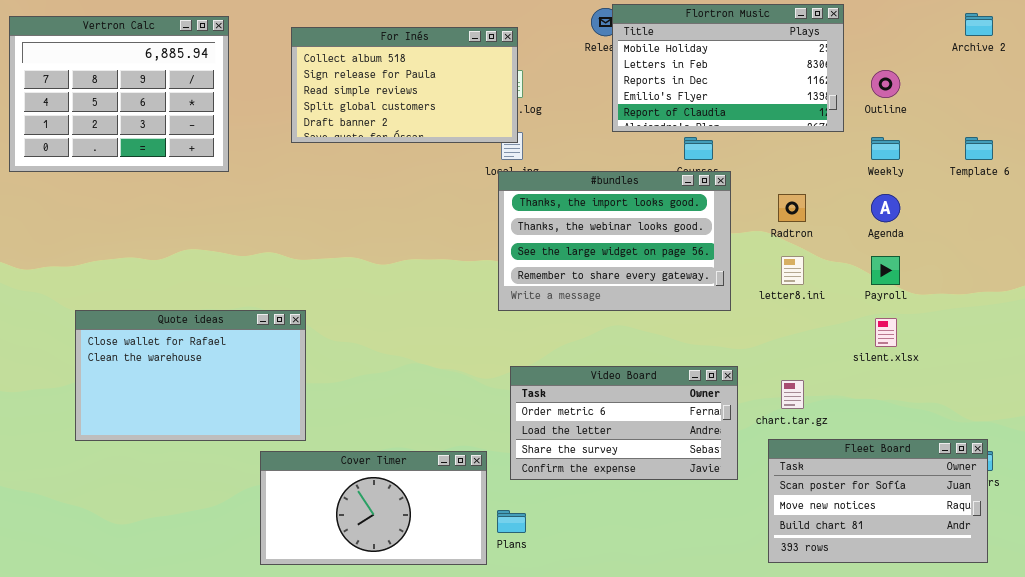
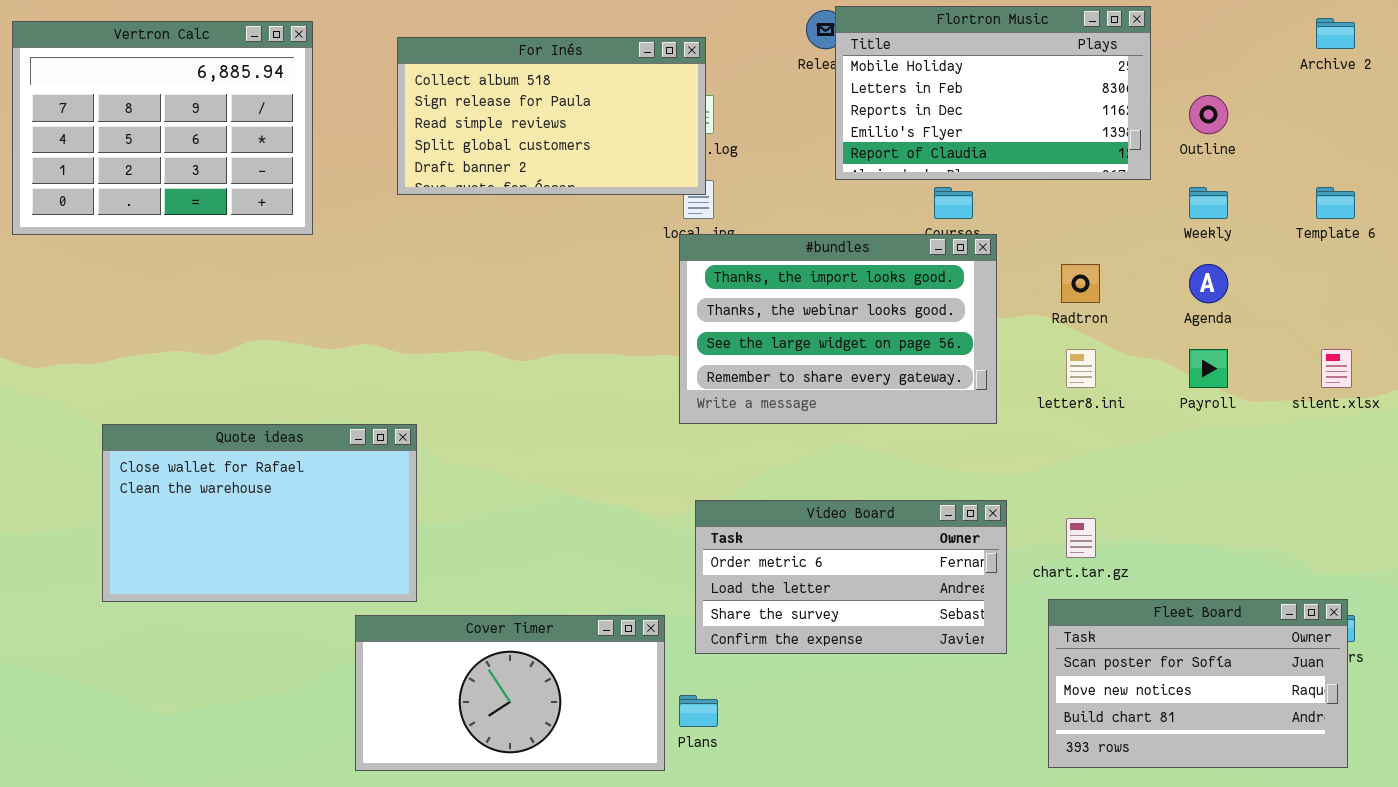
silent.xlsx: [875,318,897,347] -> [1321,349,1352,388], moved

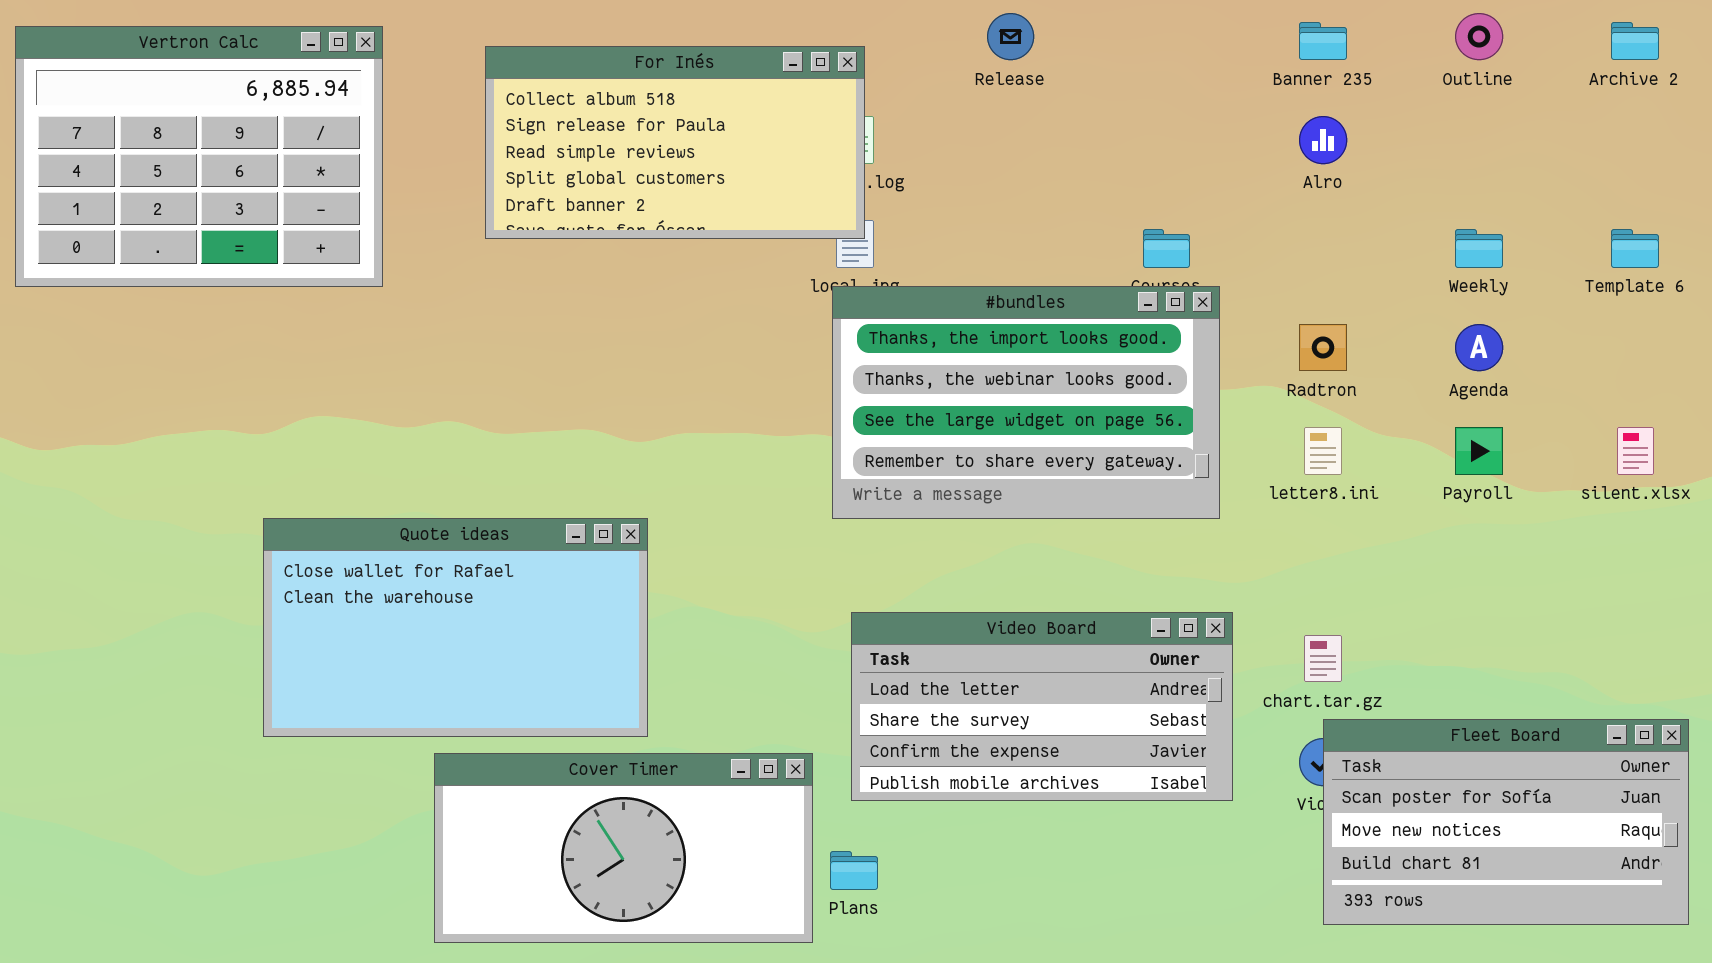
Flortron Music: [835,6,1151,180] -> none, closed
Outline: [1189,95,1228,134] -> [1455,13,1503,60], moved
Quote ideas: [102,424,417,602] -> [263,518,648,737], moved
Video Board: [695,500,1007,654] -> [851,612,1233,801], scrolled down 1 row
Fleet Board: [1048,599,1348,768] -> [1323,719,1689,925], moved

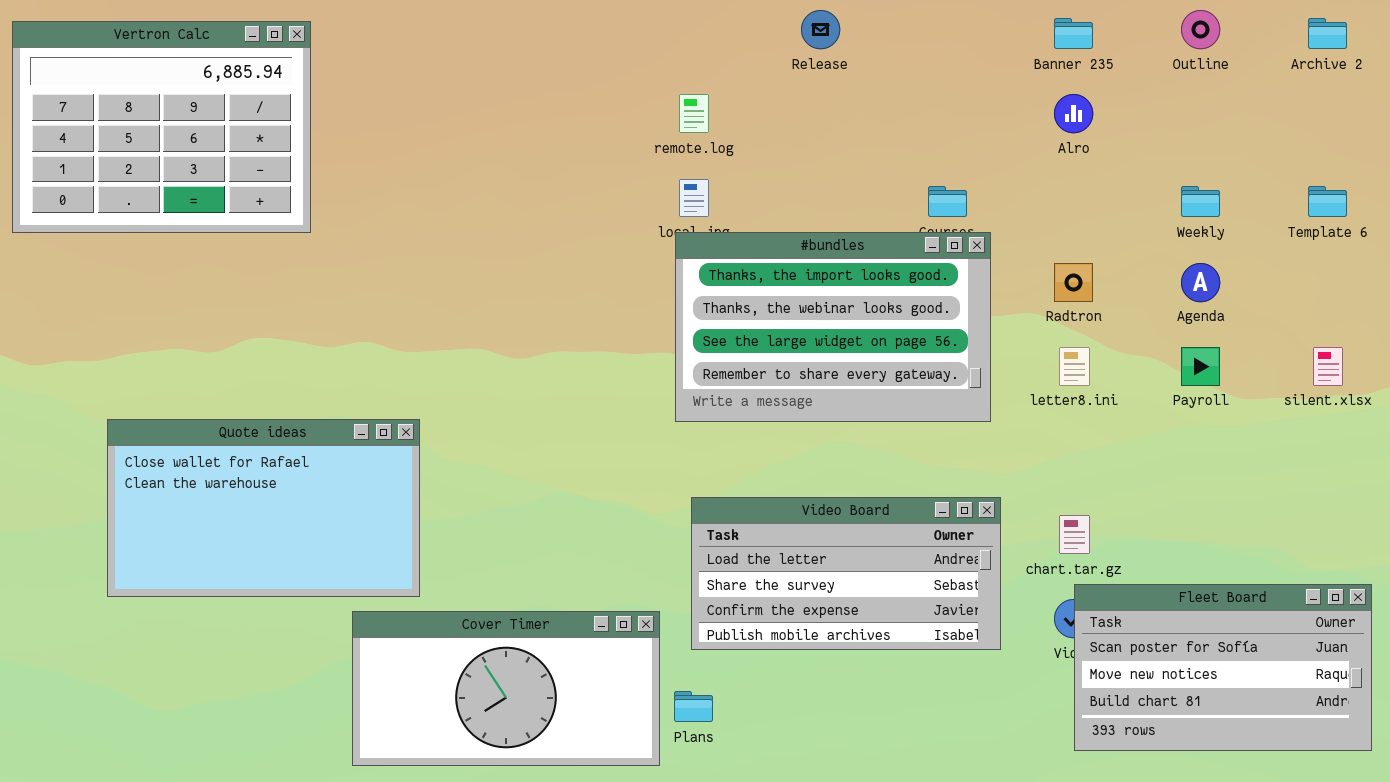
For Inés: [485,46,865,239] -> none, closed
Quote ideas: [263,518,648,737] -> [107,419,420,597], moved

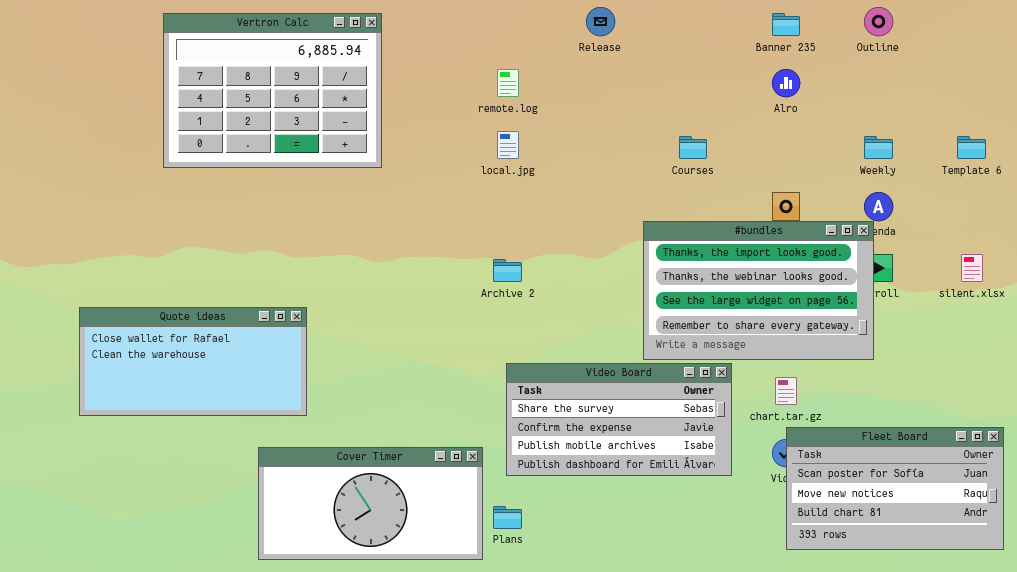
Archive 2: [1308,18,1347,49] -> [493,259,522,282], moved
Vertron Calc: [12,21,311,233] -> [163,13,382,168], moved
#bundles: [675,232,991,422] -> [643,221,874,360], moved
Quote ideas: [107,419,420,597] -> [79,307,307,416], resized
Video Board: [691,497,1001,650] -> [506,363,732,476], scrolled down 1 row

